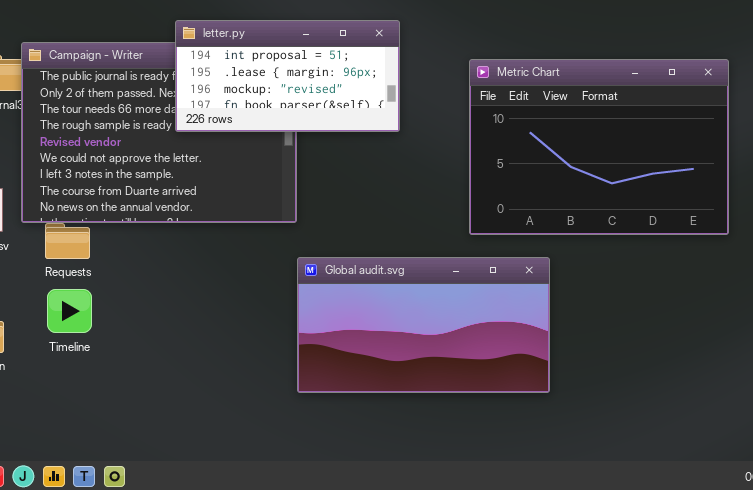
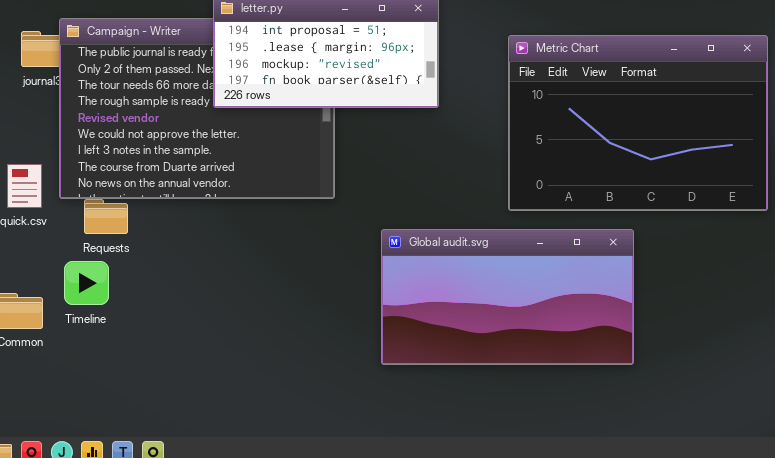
Global audit.svg: [297,257,550,393] -> [381,229,634,365], moved
Timeline: [47,289,92,333] -> [64,261,109,305], moved

